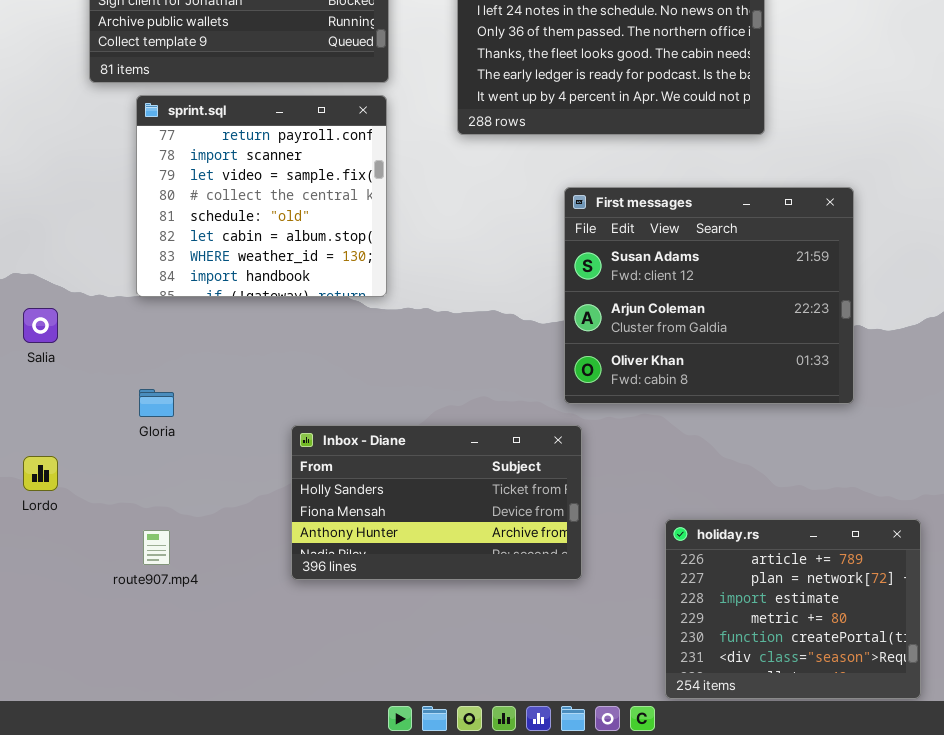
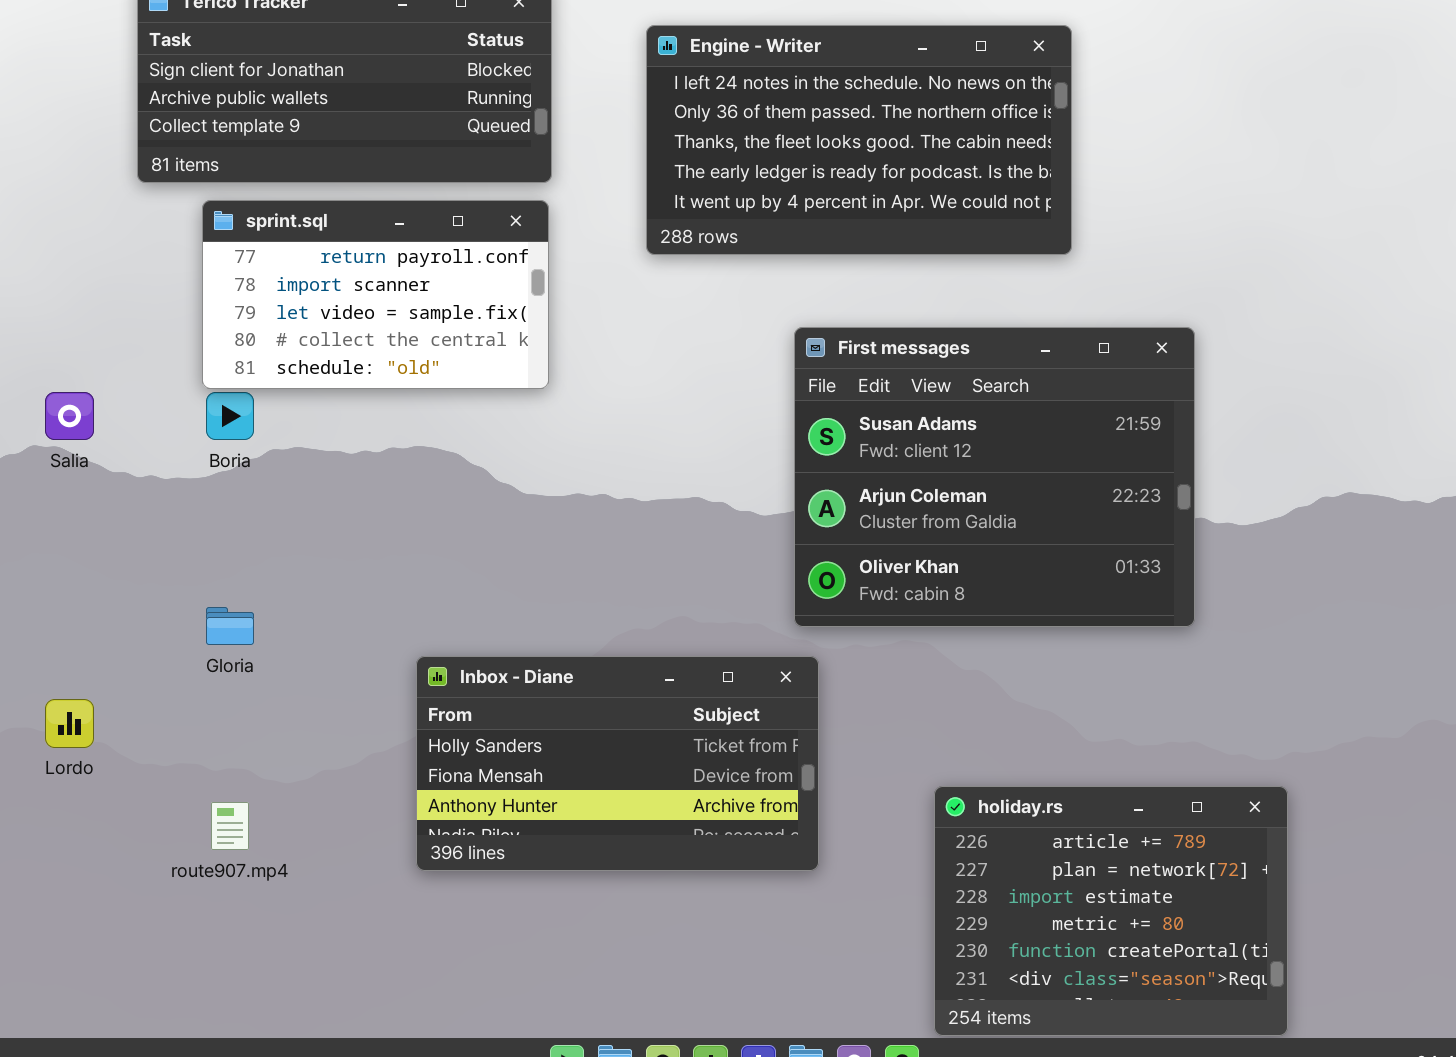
sprint.sql: [136,95,387,297] -> [202,200,549,389], resized
Salia: [23,308,58,343] -> [45,392,94,440], moved

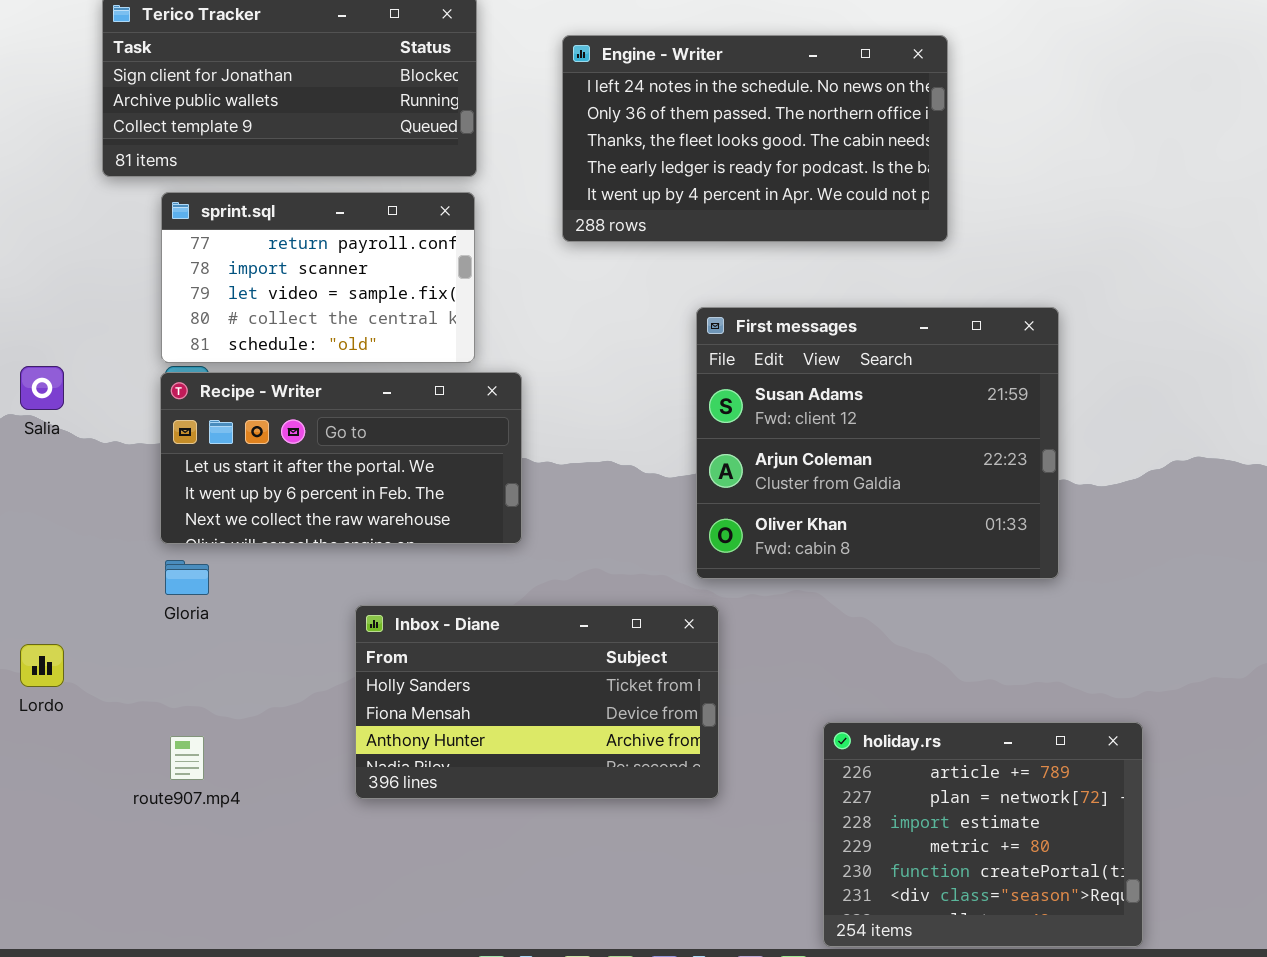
Recipe - Writer: none -> [160,372,522,544], opened

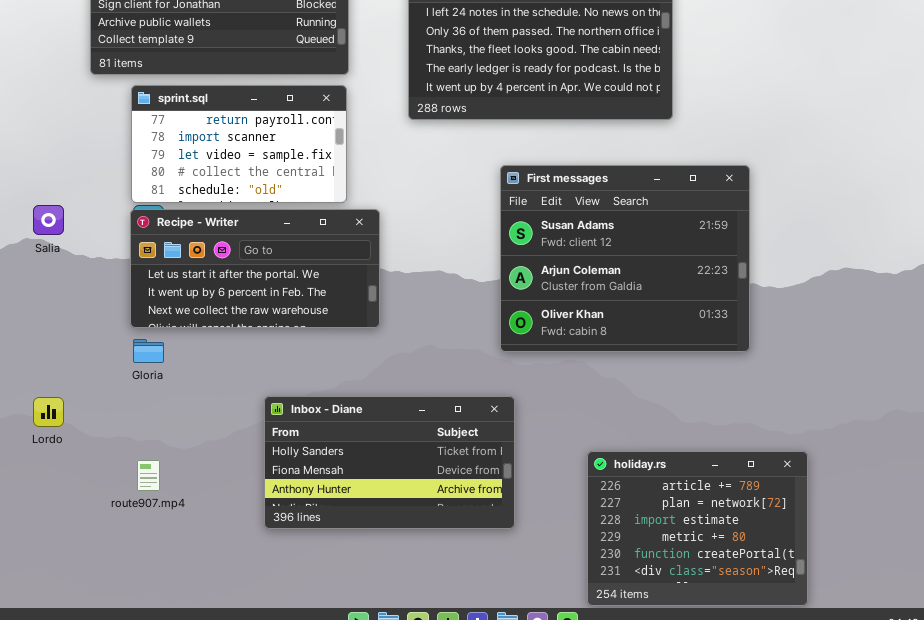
Inbox - Diane: [355,605,719,799] -> [264,396,515,529], moved

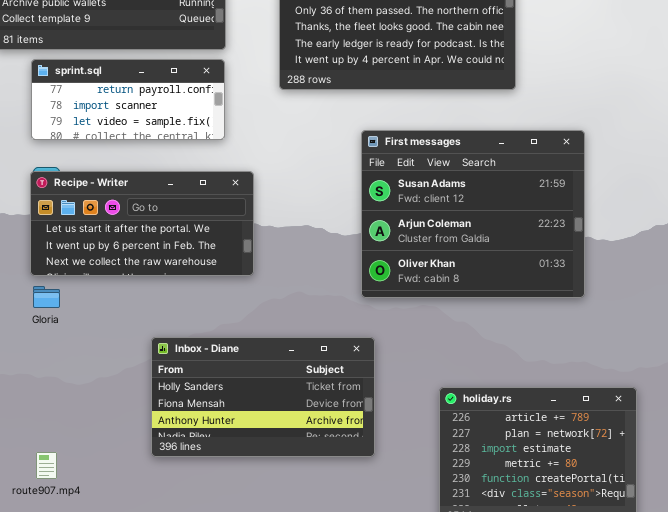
sprint.sql: [131,85,347,203] -> [31,59,225,140], resized
route907.mp4: [137,460,160,491] -> [36,452,57,479], moved

